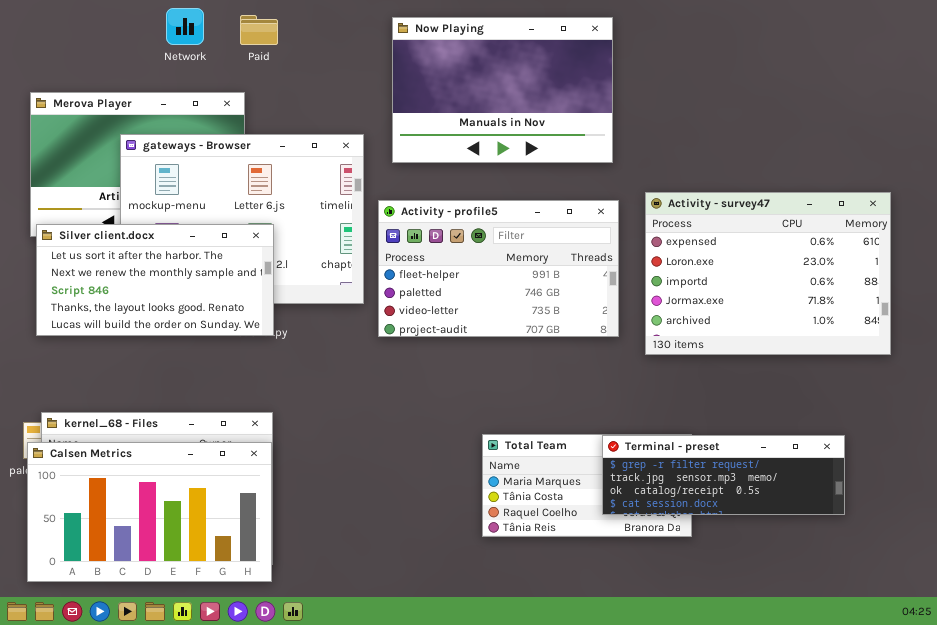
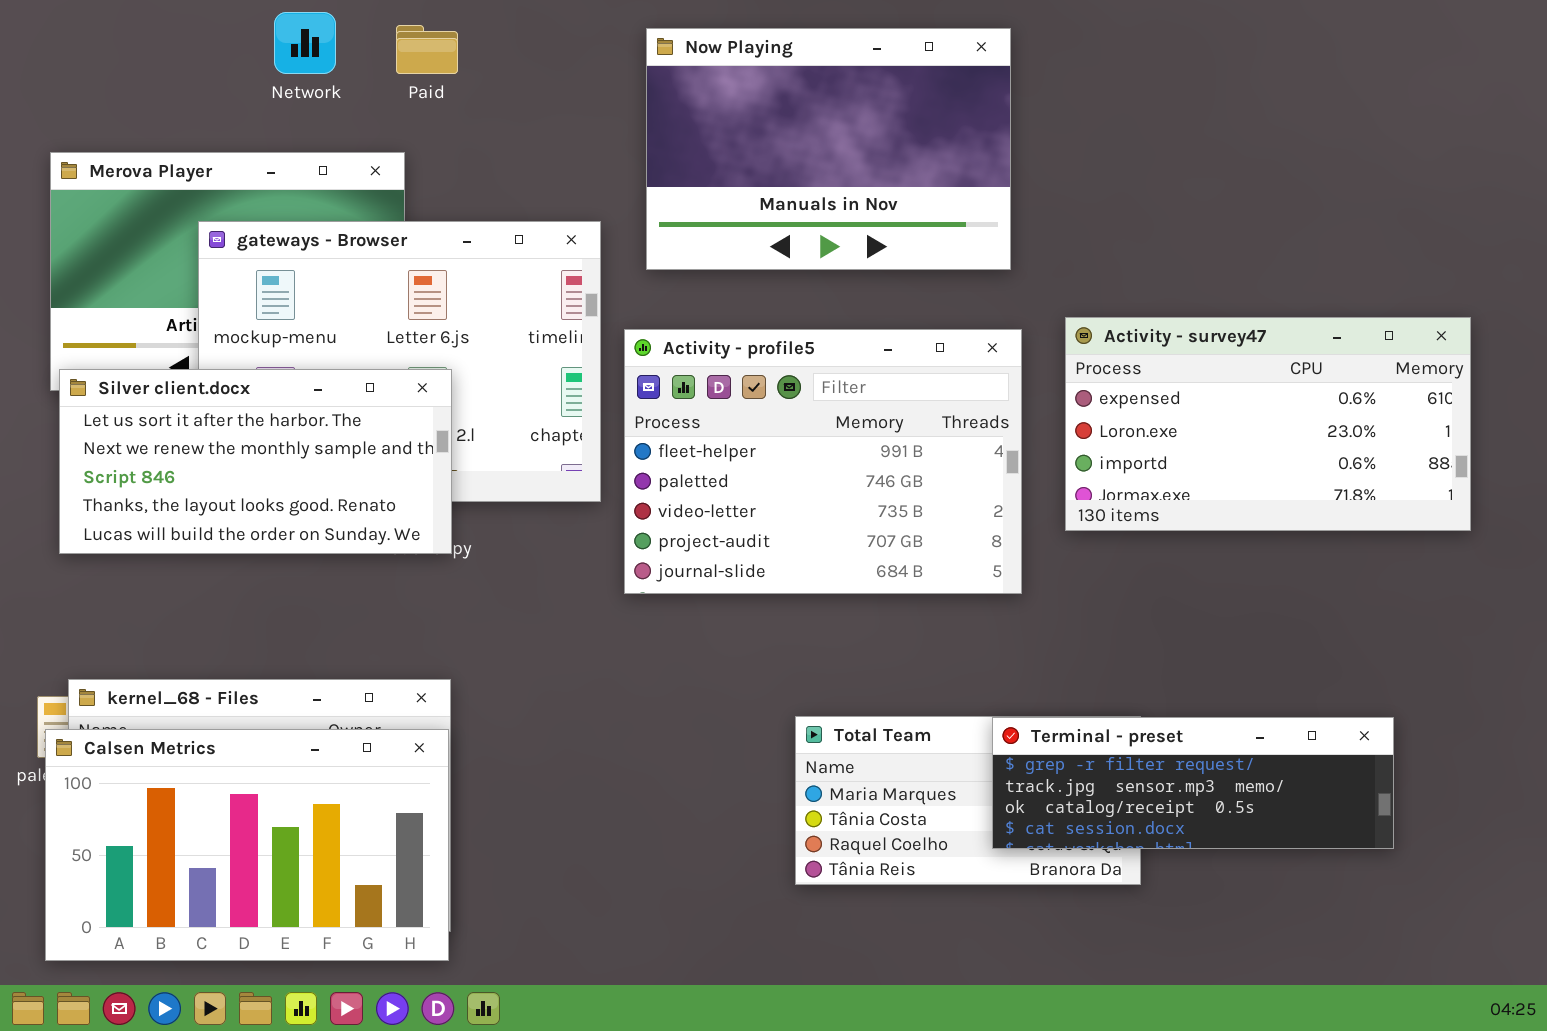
Activity - survey47: [645,192,891,355] -> [1065,317,1471,531], resized
Activity - profile5: [378,200,619,337] -> [624,329,1022,594], resized

